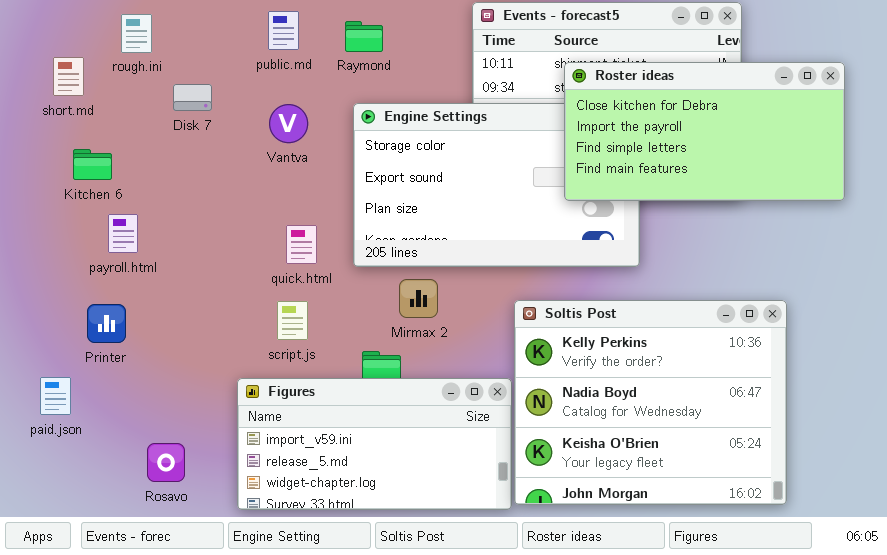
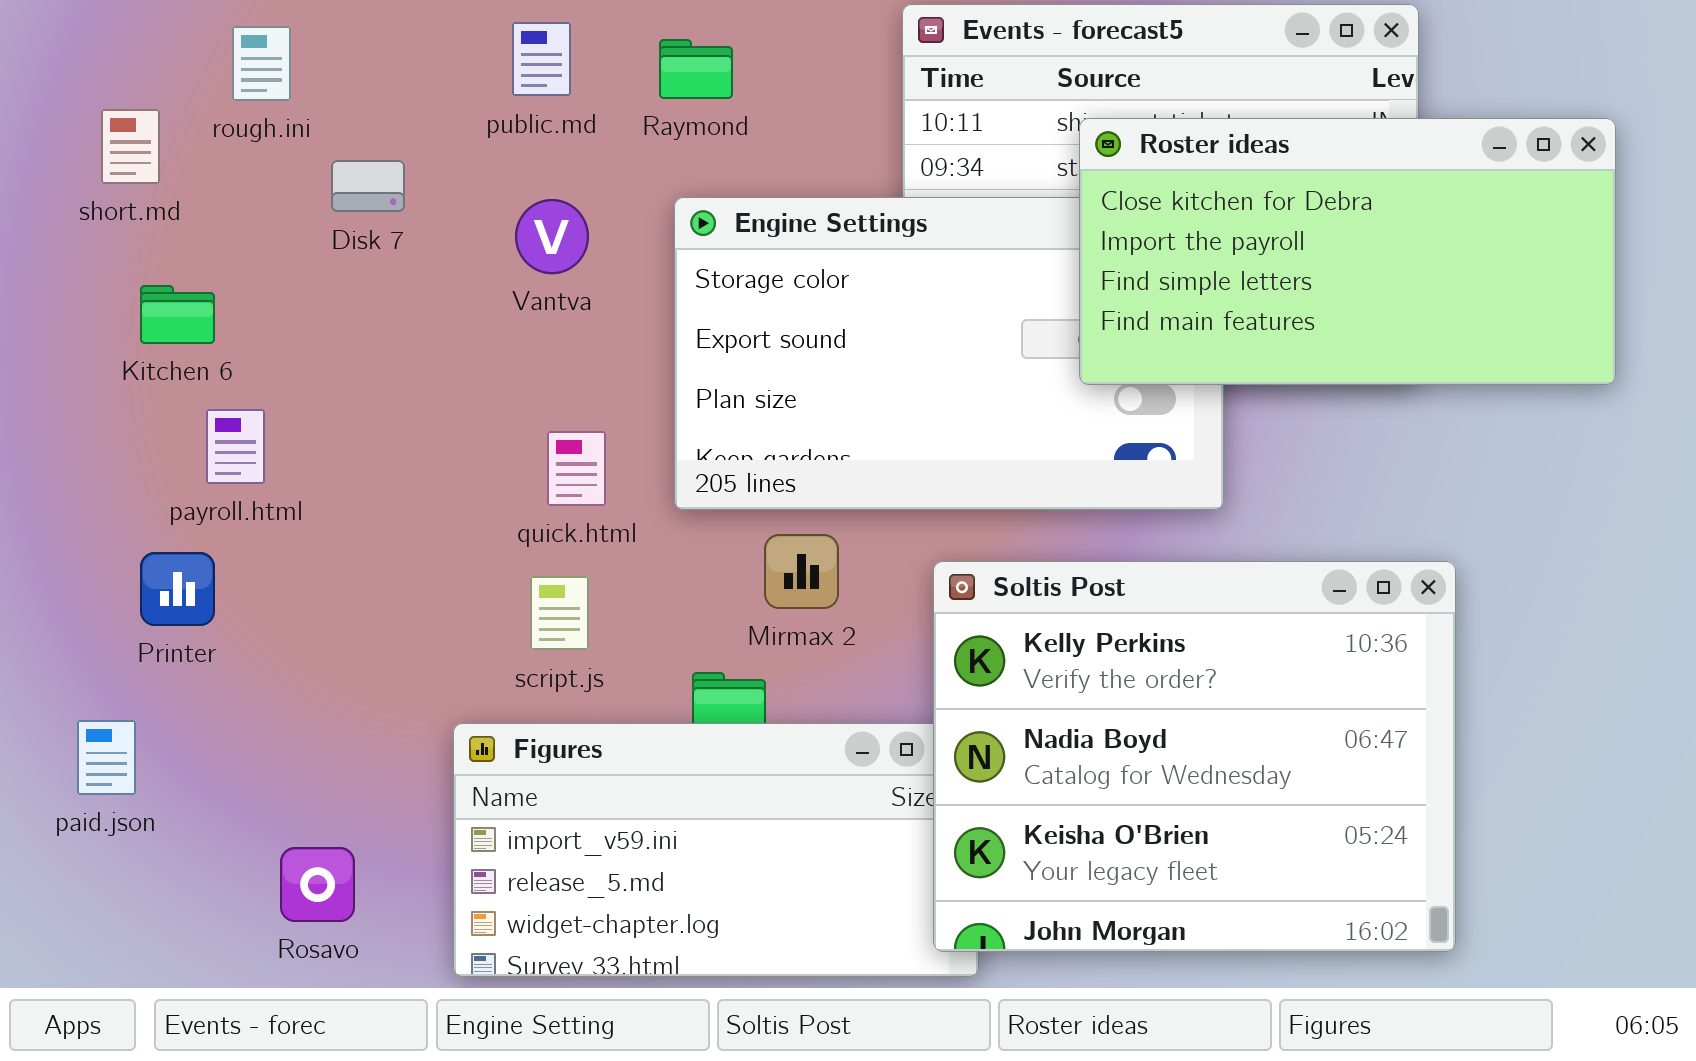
Soltis Post: [514,300,787,505] -> [933,561,1456,952], moved
Printer: [87,304,126,343] -> [140,552,215,626], moved

